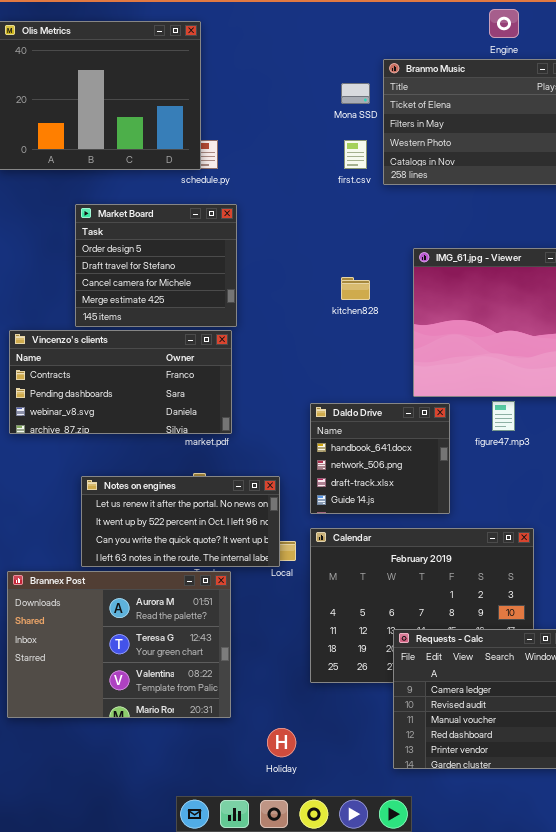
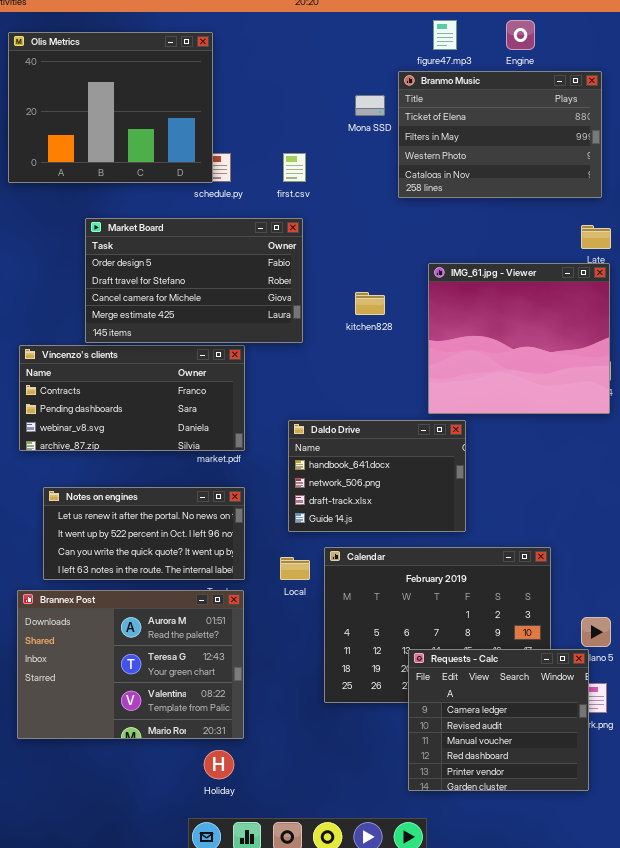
first.csv: [344,140,367,169] -> [283,153,306,182], moved
Market Board: [75,204,237,327] -> [85,218,303,343], resized
figure47.mp3: [492,401,515,431] -> [433,20,457,50], moved
Daldo Drive: [310,403,450,514] -> [288,420,466,532], resized
Notes on engines: [81,476,280,567] -> [43,487,245,580], moved
Holiday: [267,728,296,757] -> [204,750,234,779], moved

